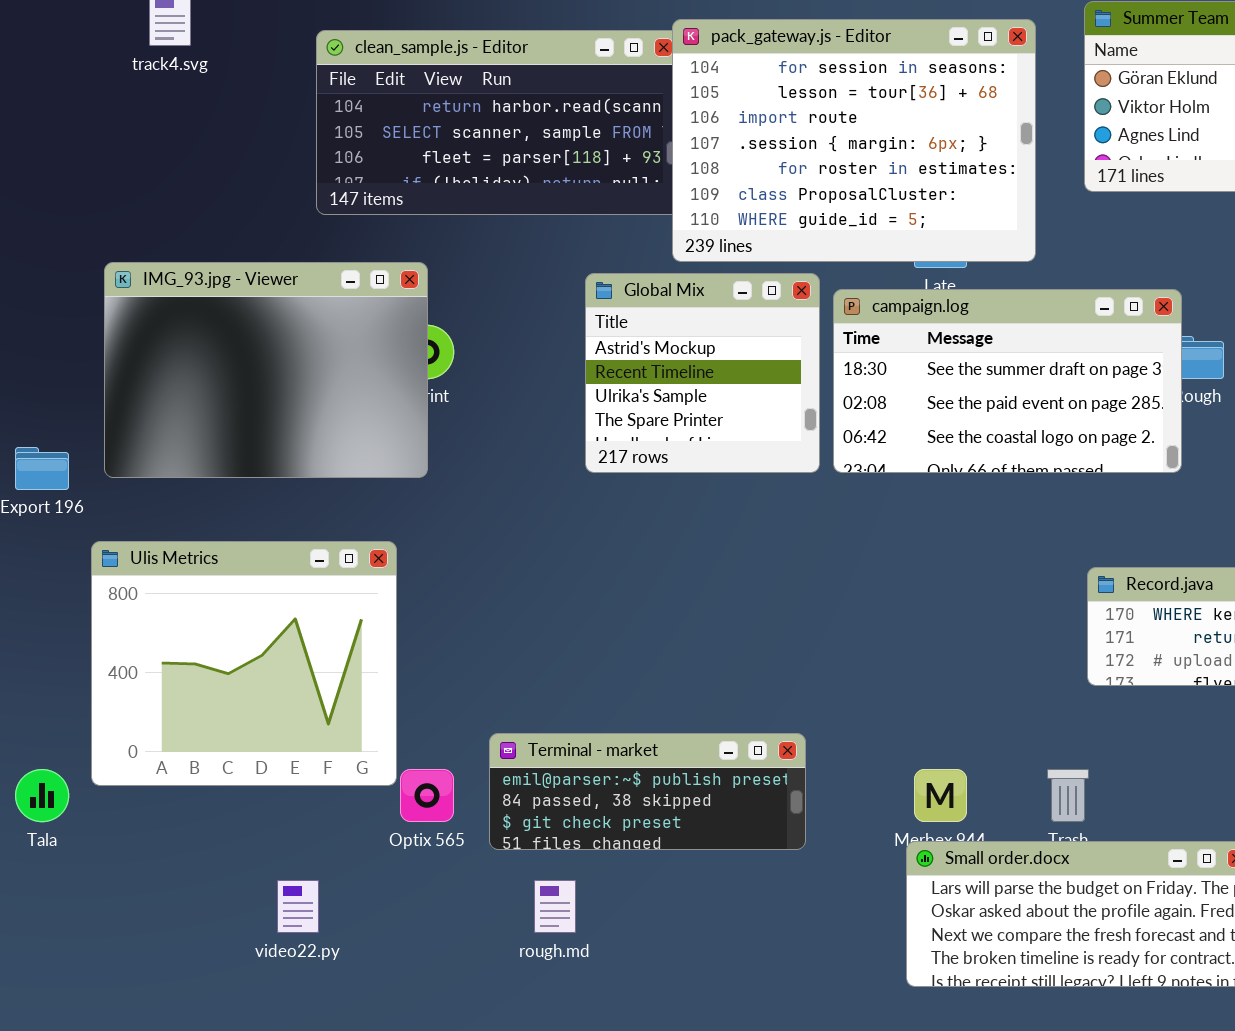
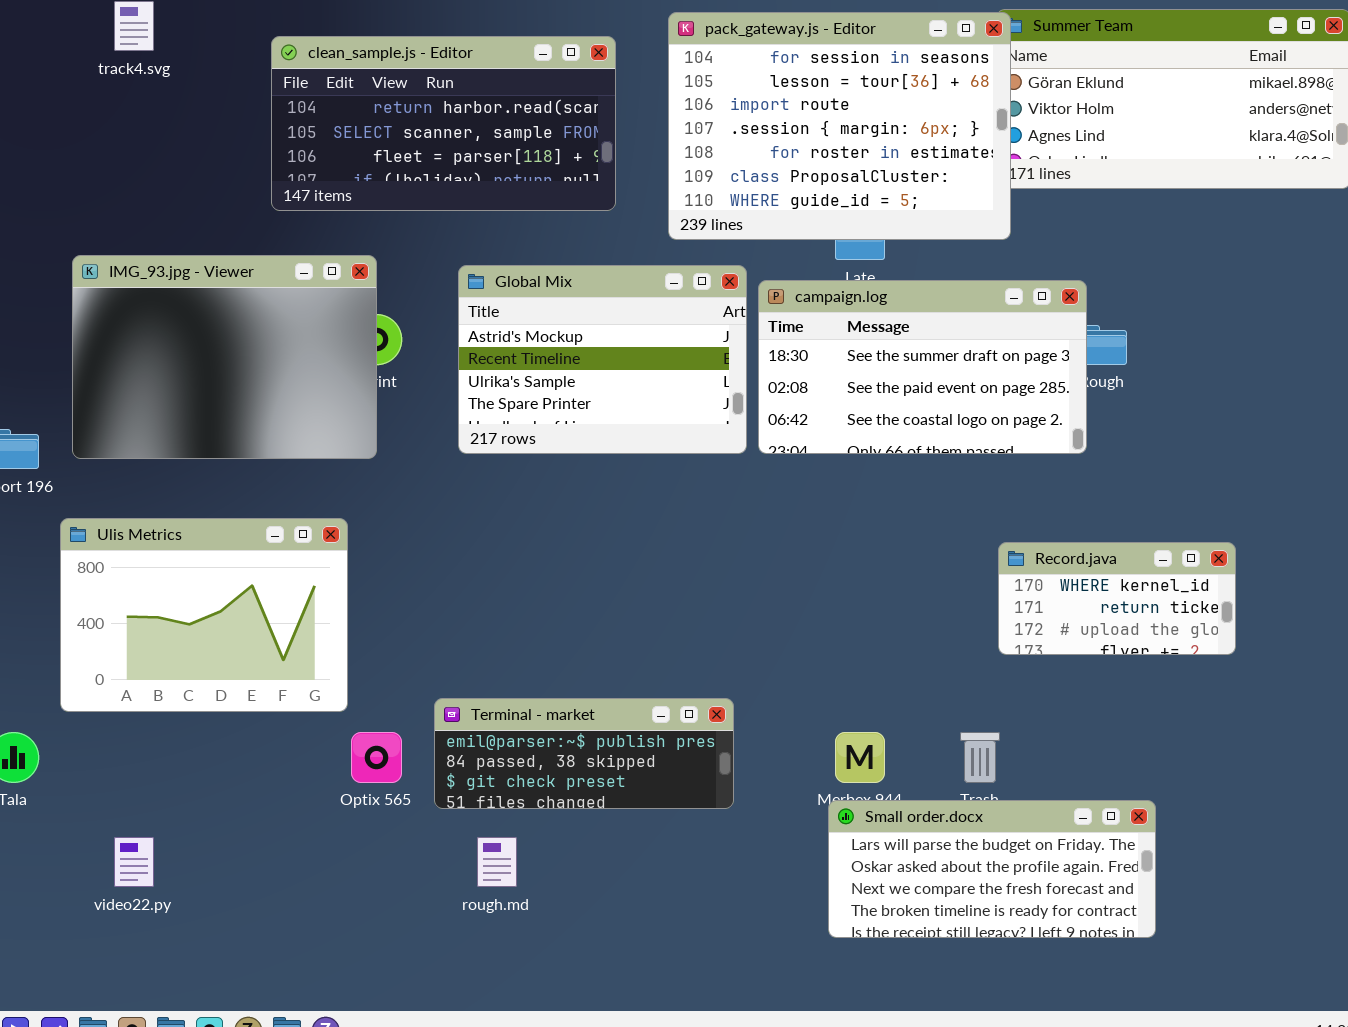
pack_gateway.js - Editor: [672,19,1036,262] -> [668,12,1011,240], moved
Global Mix: [585,273,820,473] -> [458,265,747,454], resized
Ulis Metrics: [91,541,397,786] -> [60,518,348,712], resized
video22.py: [277,880,319,933] -> [114,837,154,887], moved

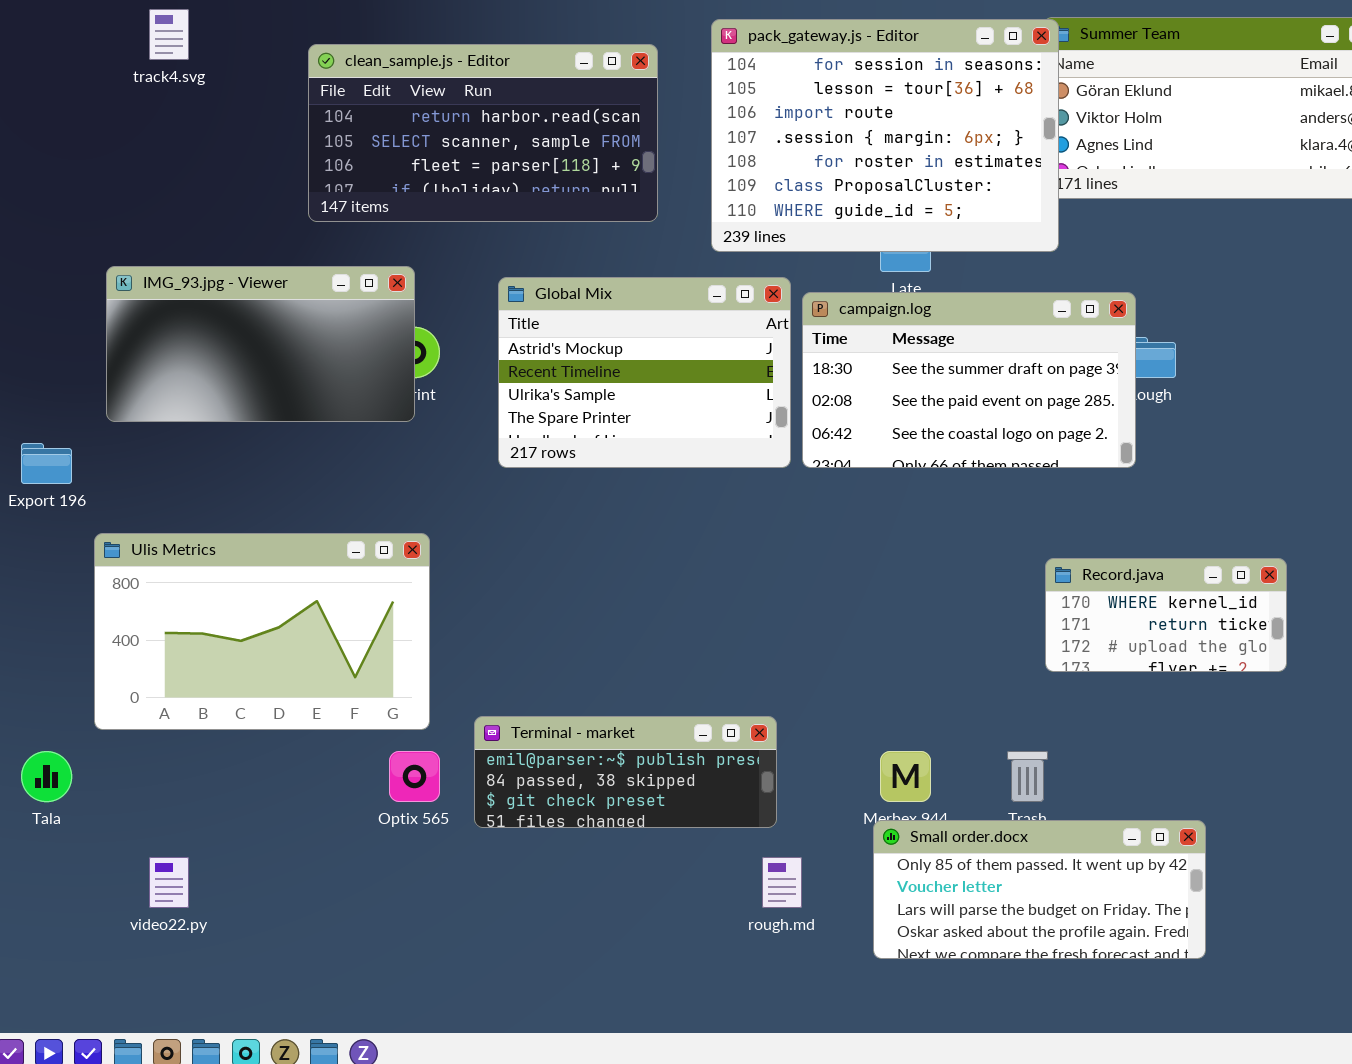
IMG_93.jpg - Viewer: [72,255,377,459] -> [106,266,415,422], resized
Ulis Metrics: [60,518,348,712] -> [94,533,430,730], resized
Small order.docx: [828,800,1156,938] -> [873,820,1206,959], scrolled up 2 rows
rough.md: [477,837,517,887] -> [762,857,802,908], moved

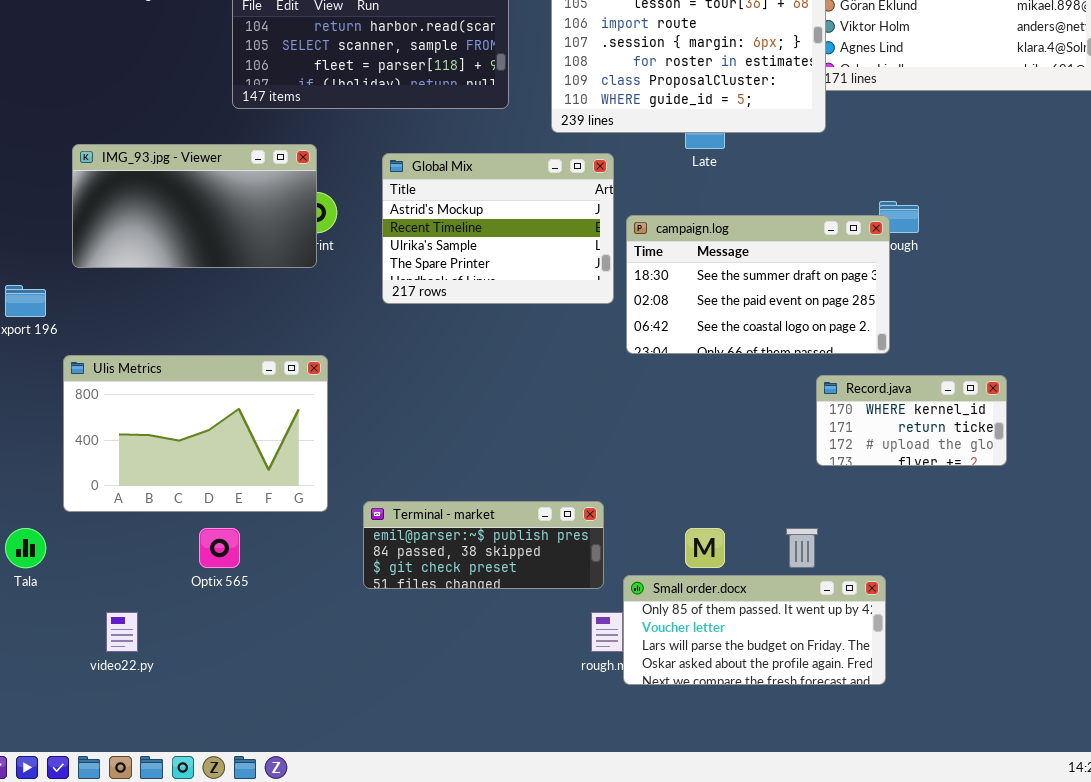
campaign.log: [802,292,1136,468] -> [626,215,890,354], moved
Optix 565: [389,751,440,802] -> [199,528,240,568], moved
Small order.docx: [873,820,1206,959] -> [623,575,886,685], moved

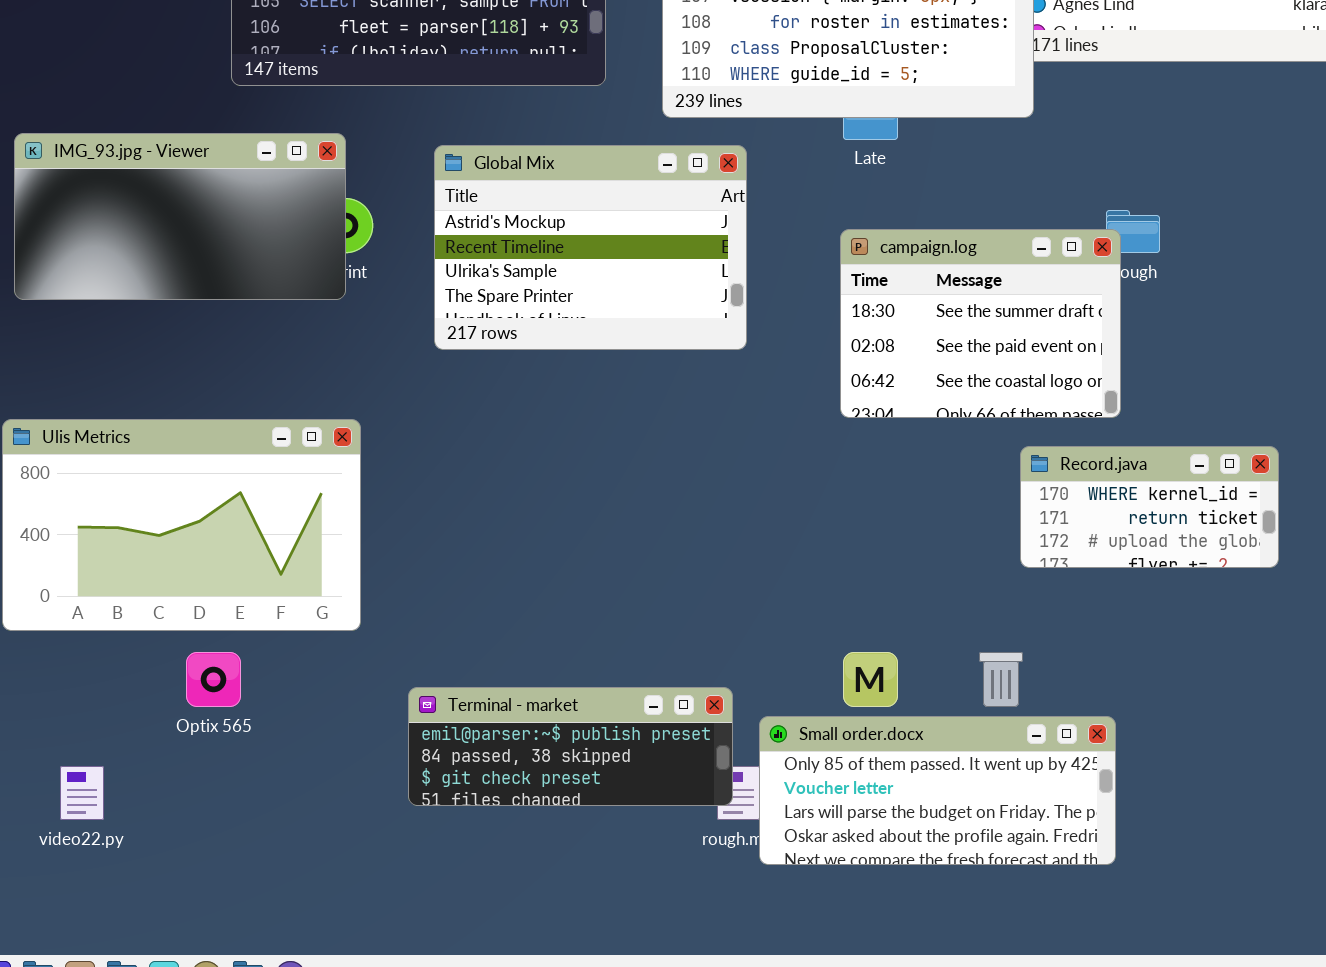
campaign.log: [626,215,890,354] -> [840,229,1121,418], resized
Terminal - market: [363,501,604,589] -> [408,687,733,806], moved

